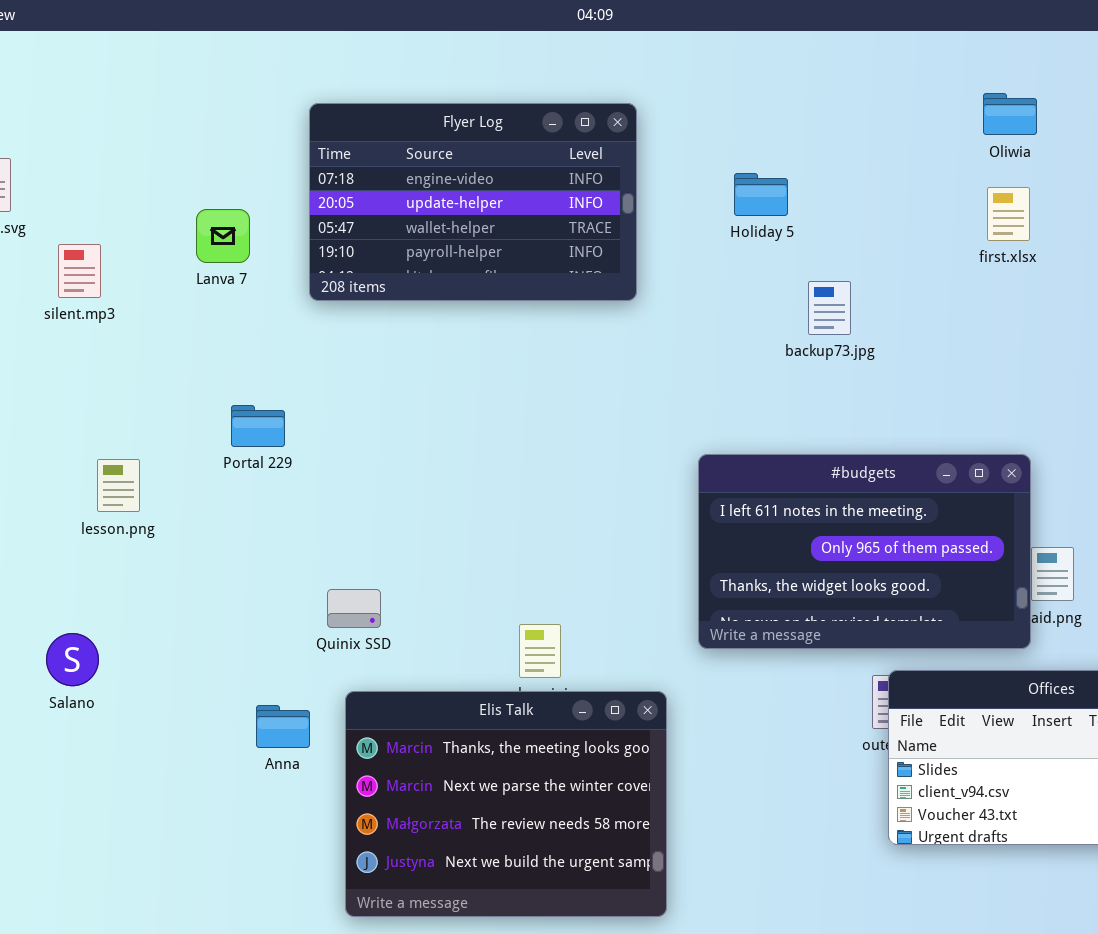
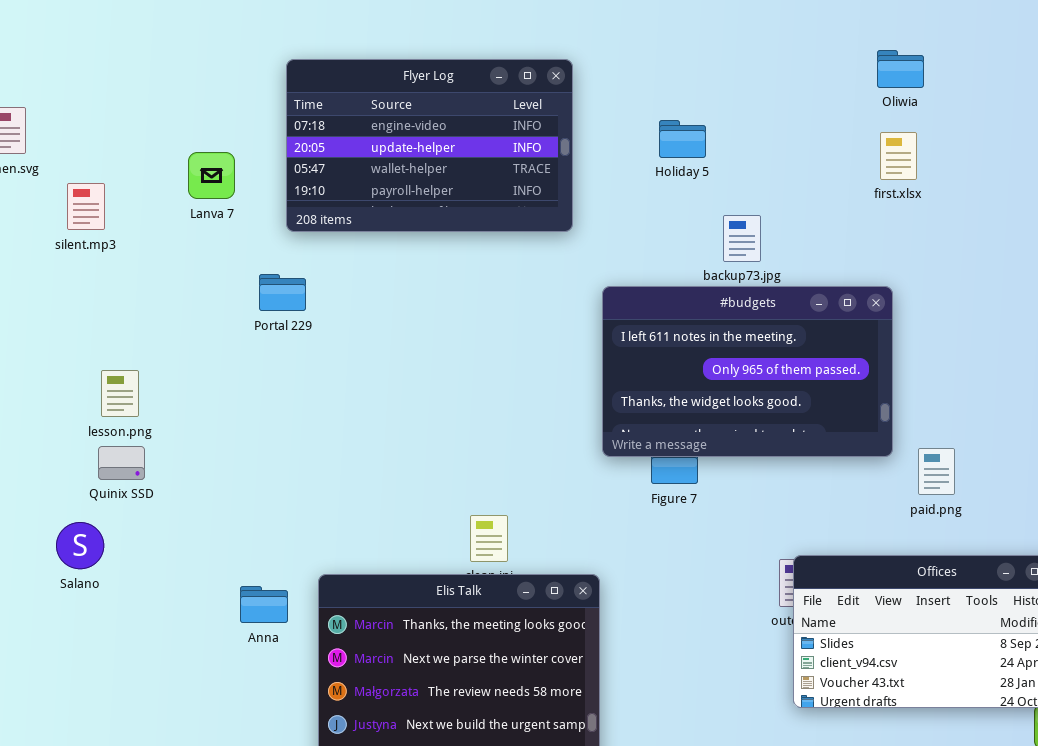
Portal 229: [231,405,285,447] -> [259,274,306,311], moved
#budgets: [698,454,1031,649] -> [602,286,893,457], moved
Quinix SSD: [327,589,381,628] -> [98,446,145,480], moved

